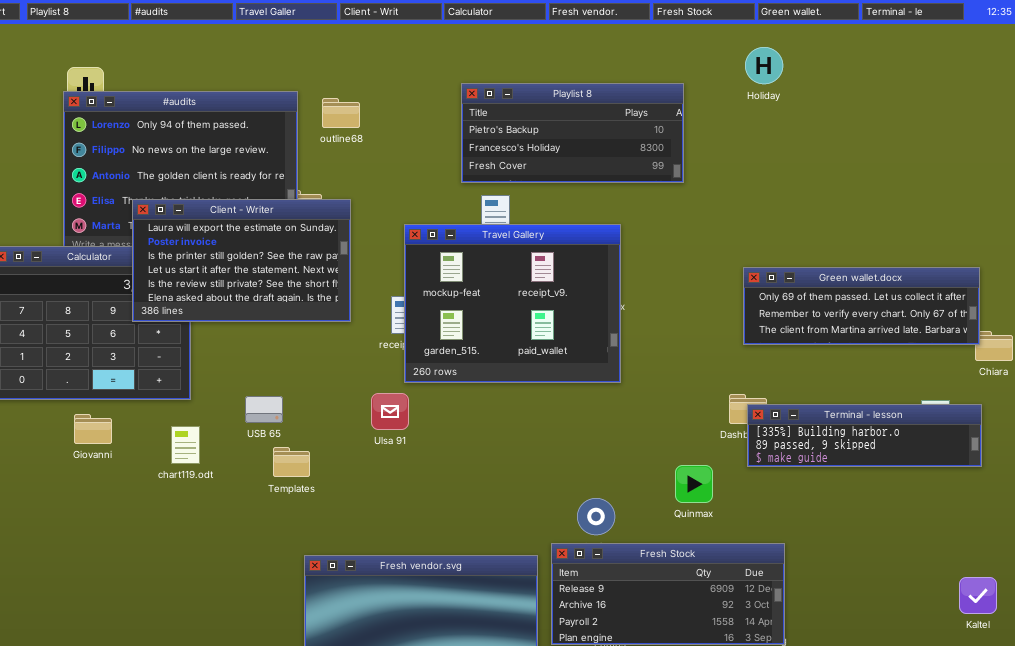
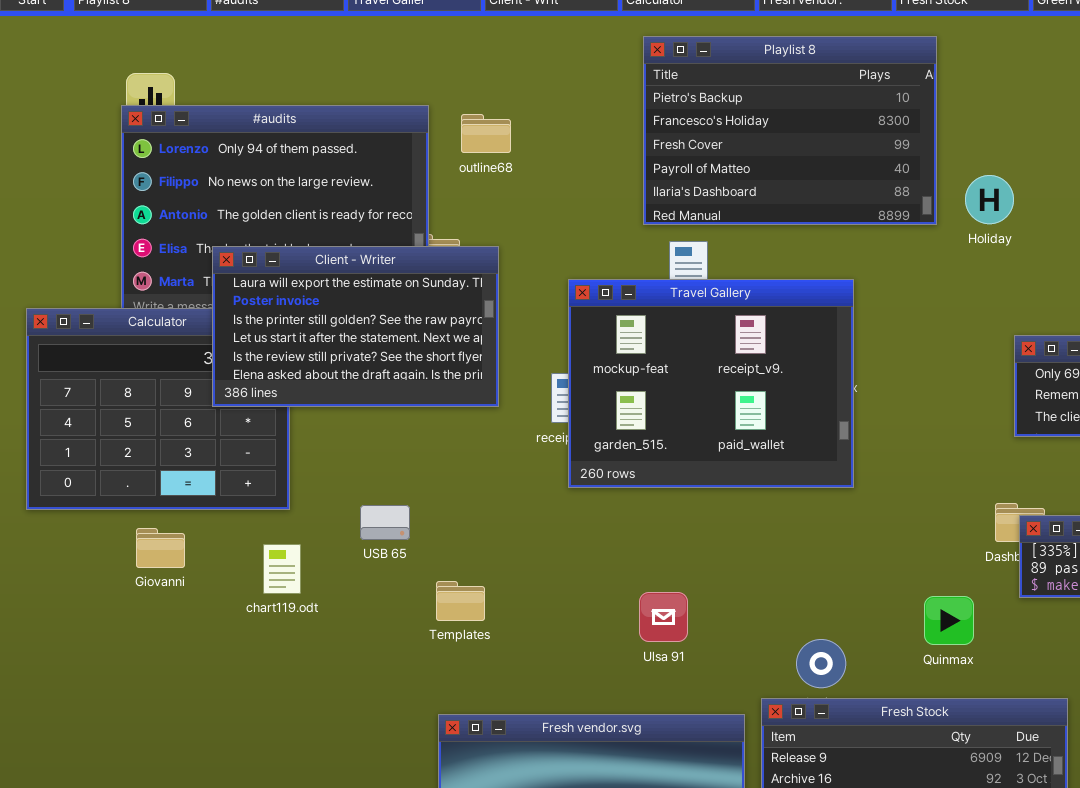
Holiday: [745,47,783,84] -> [965,175,1014,224], moved
Playlist 8: [461,83,684,183] -> [643,36,937,225], resized
Ulsa 91: [371,393,409,430] -> [639,592,688,642], moved
Templates: [273,447,310,477] -> [436,581,485,621], moved

